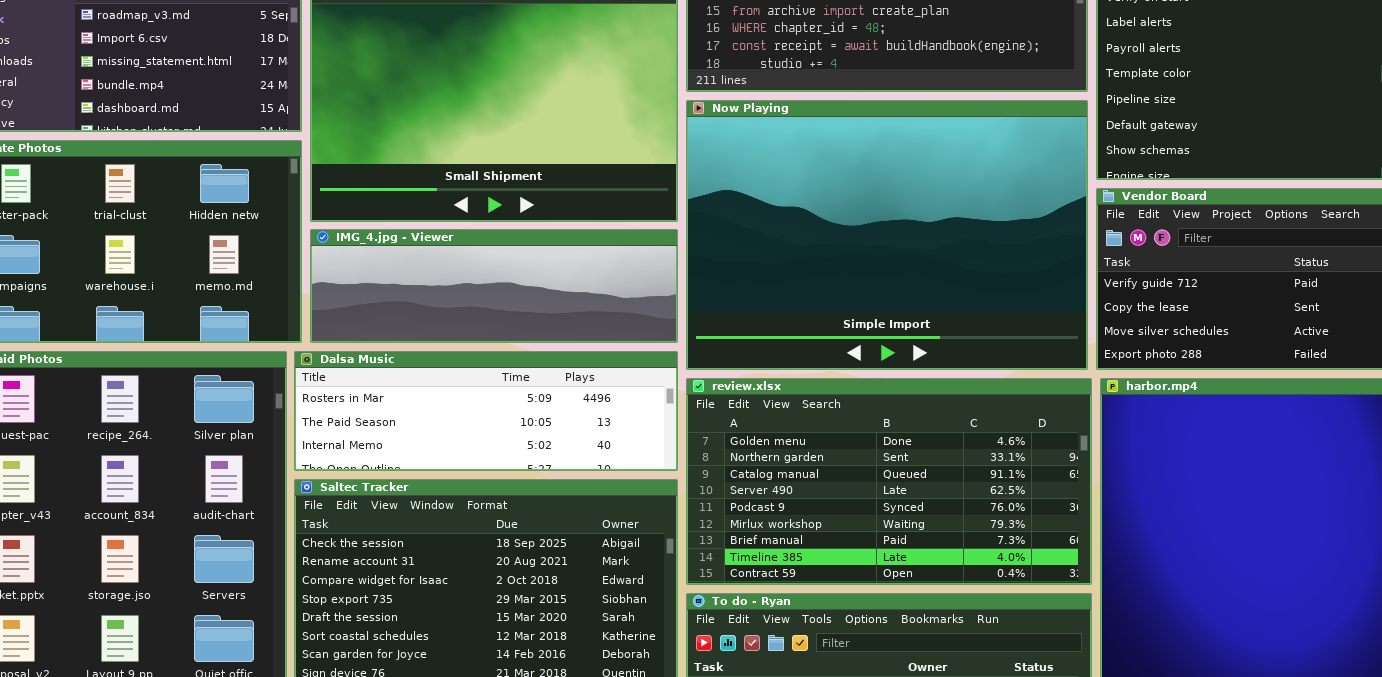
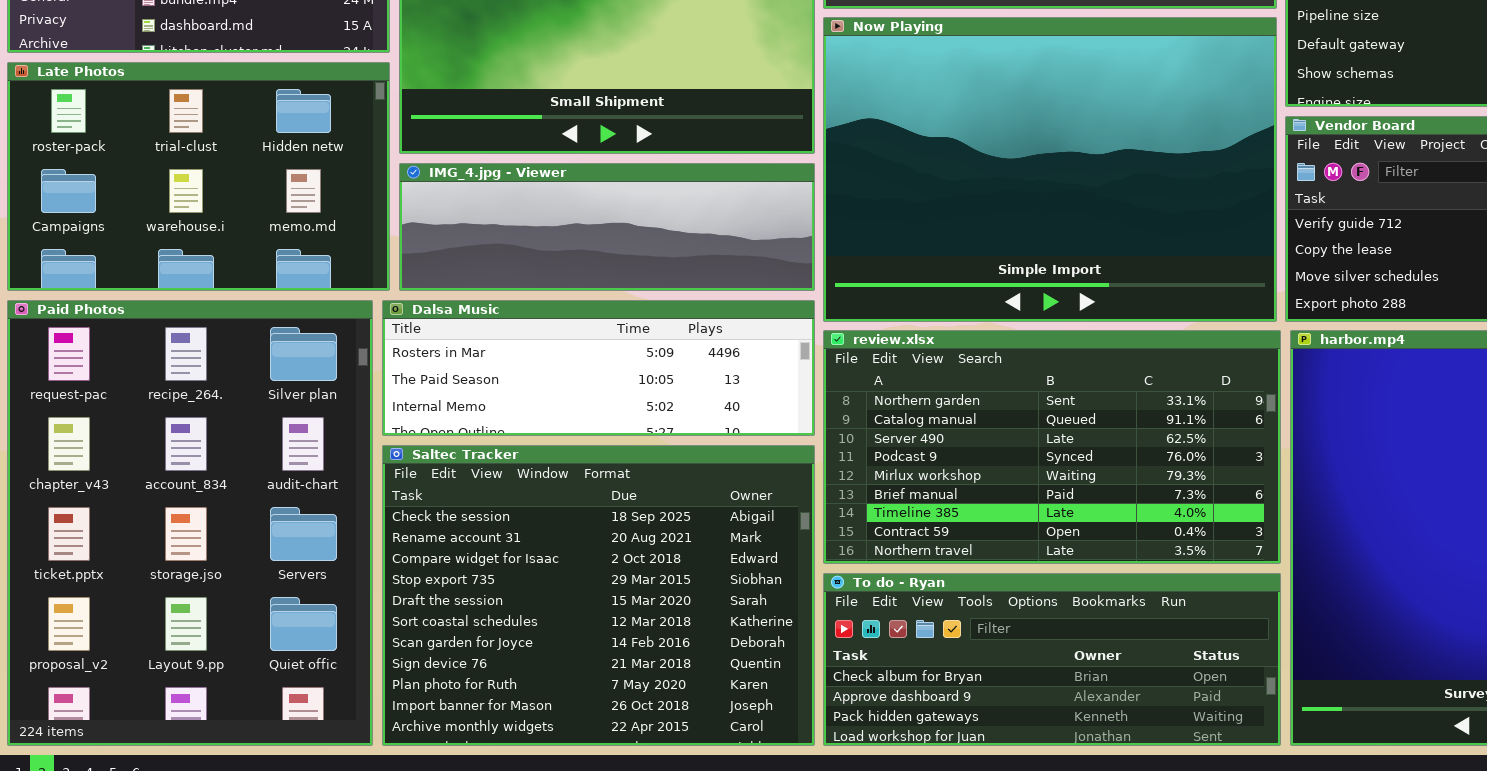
review.xlsx: [686,378,1092,585] -> [823,330,1281,564], scrolled down 1 row

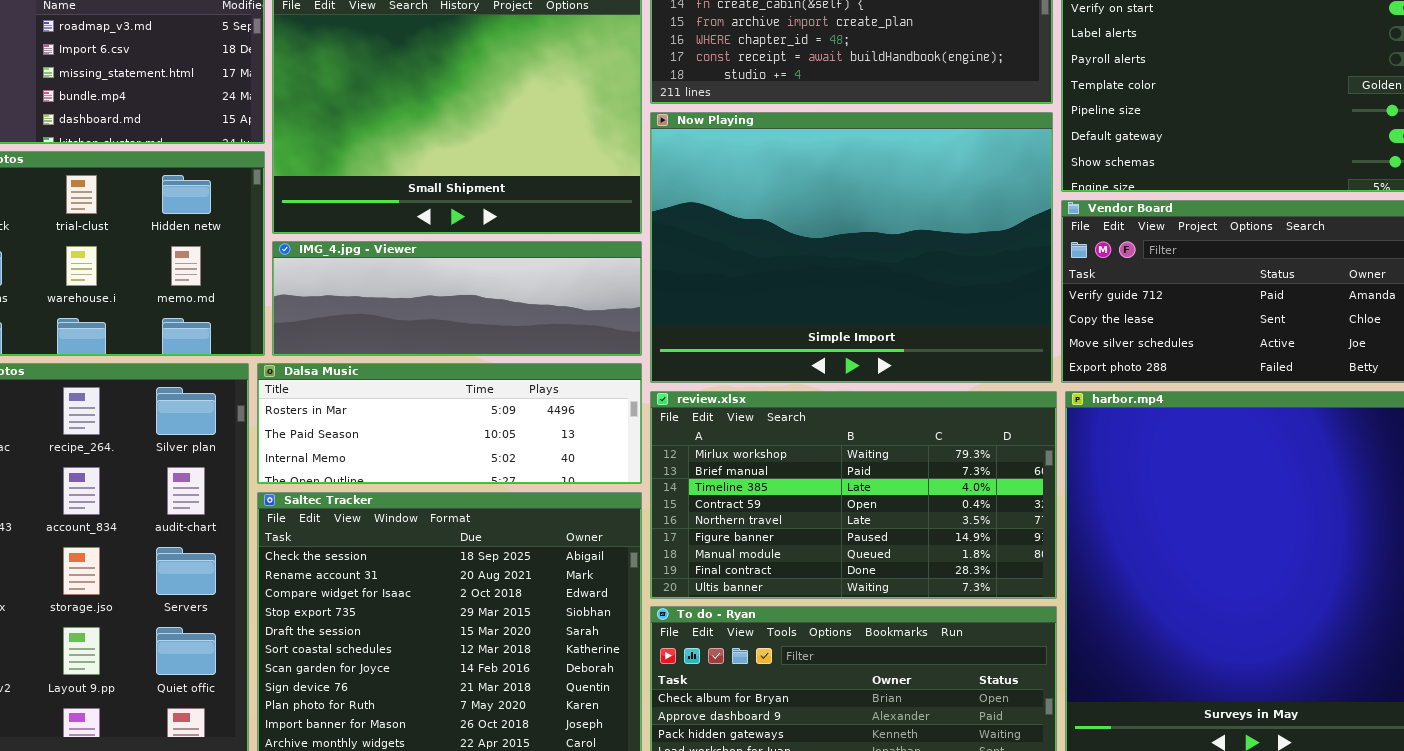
review.xlsx: [823,330,1281,564] -> [650,391,1057,599], scrolled down 4 rows

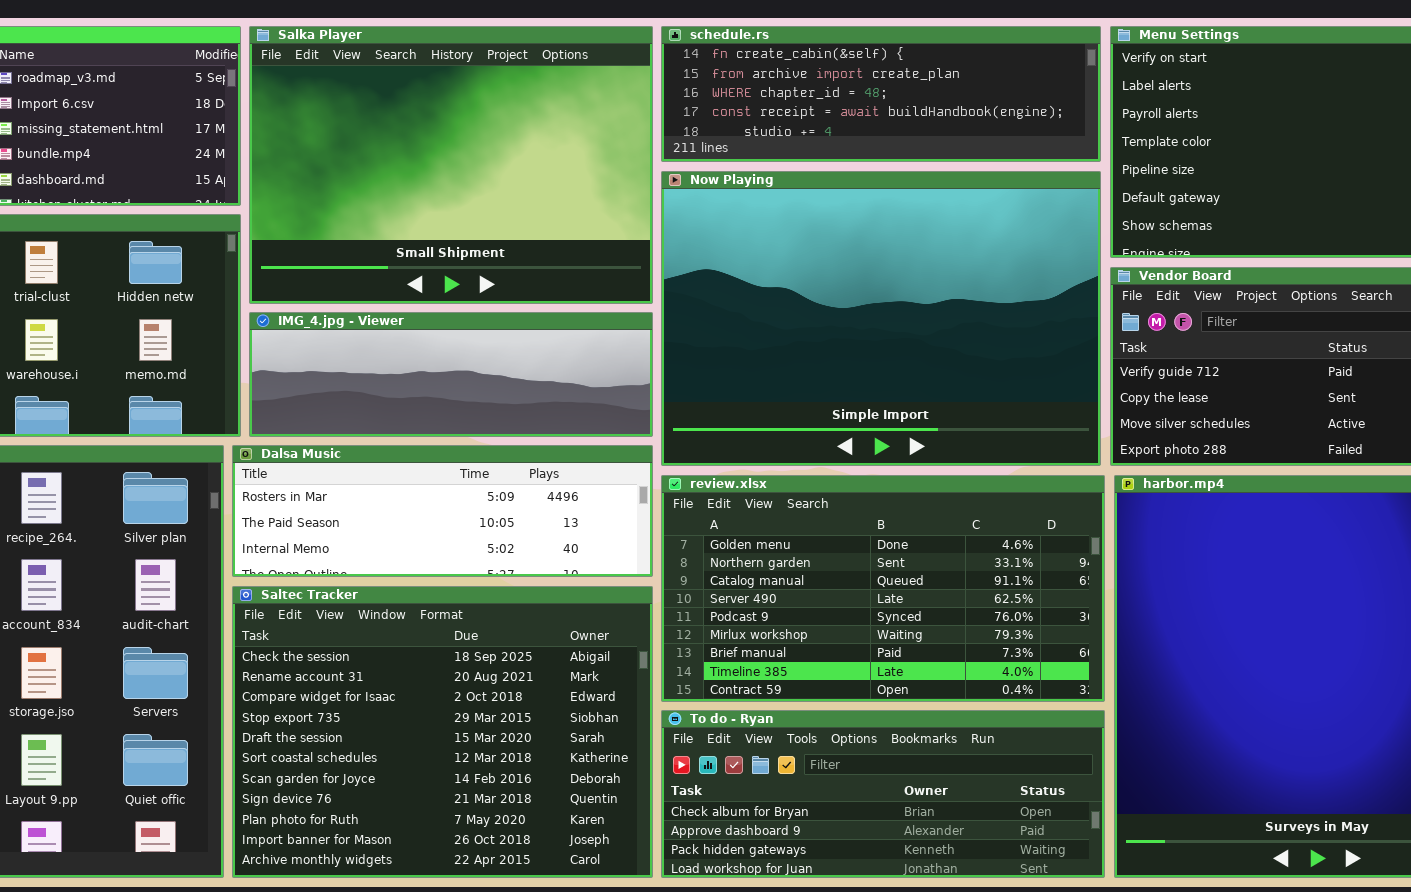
review.xlsx: [650,391,1057,599] -> [661,475,1105,702], scrolled up 5 rows

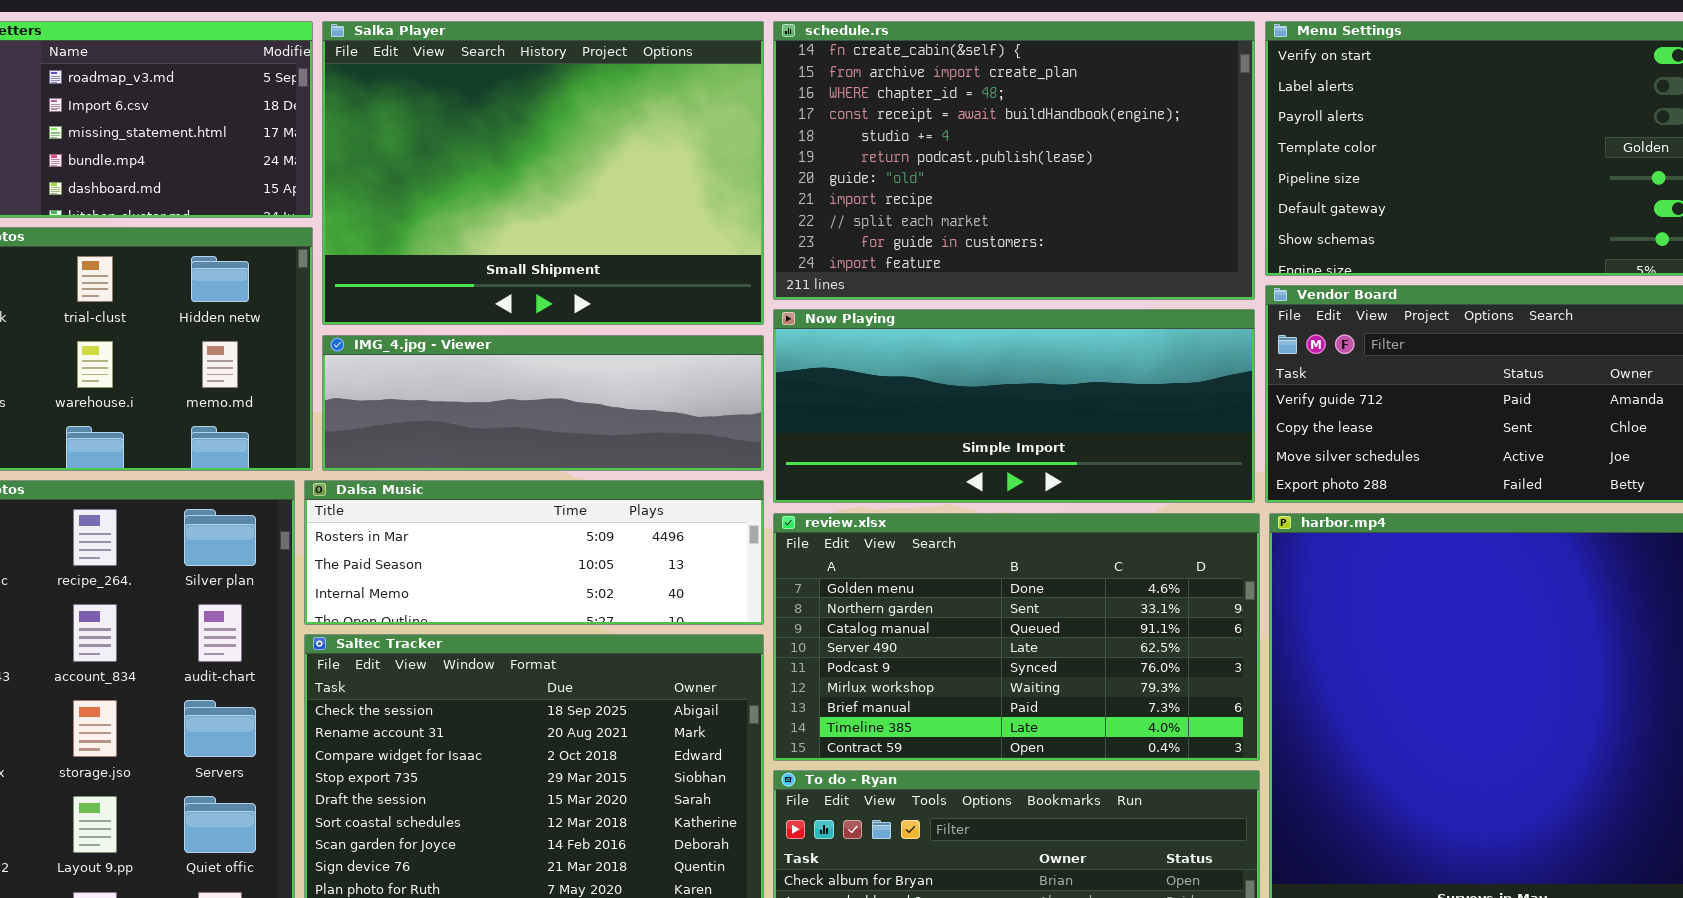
schedule.rs: [661,26,1101,162] -> [773,21,1255,300], resized
Now Playing: [661,171,1101,466] -> [773,309,1255,503], resized

